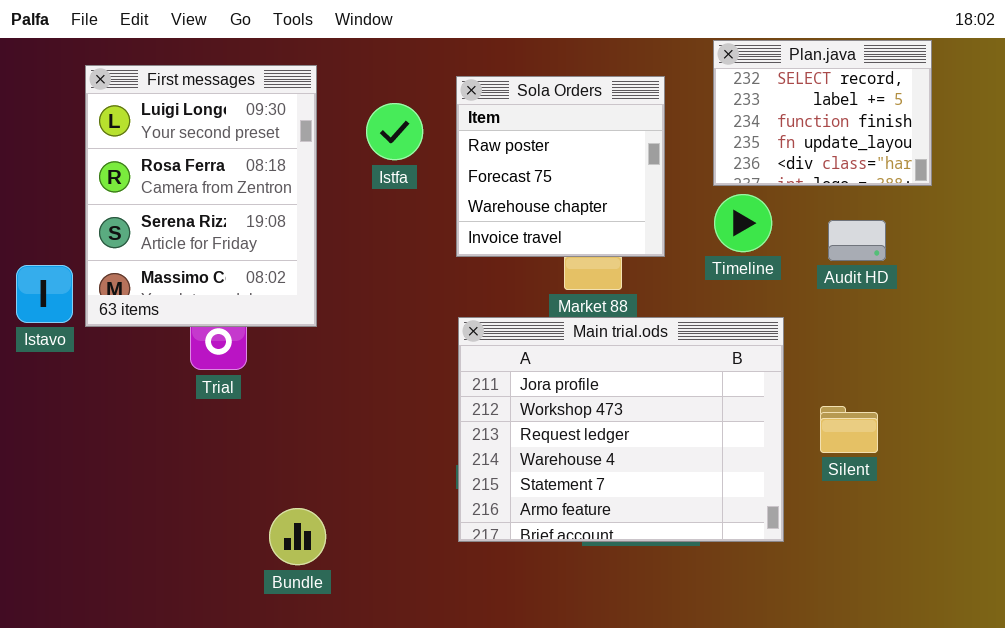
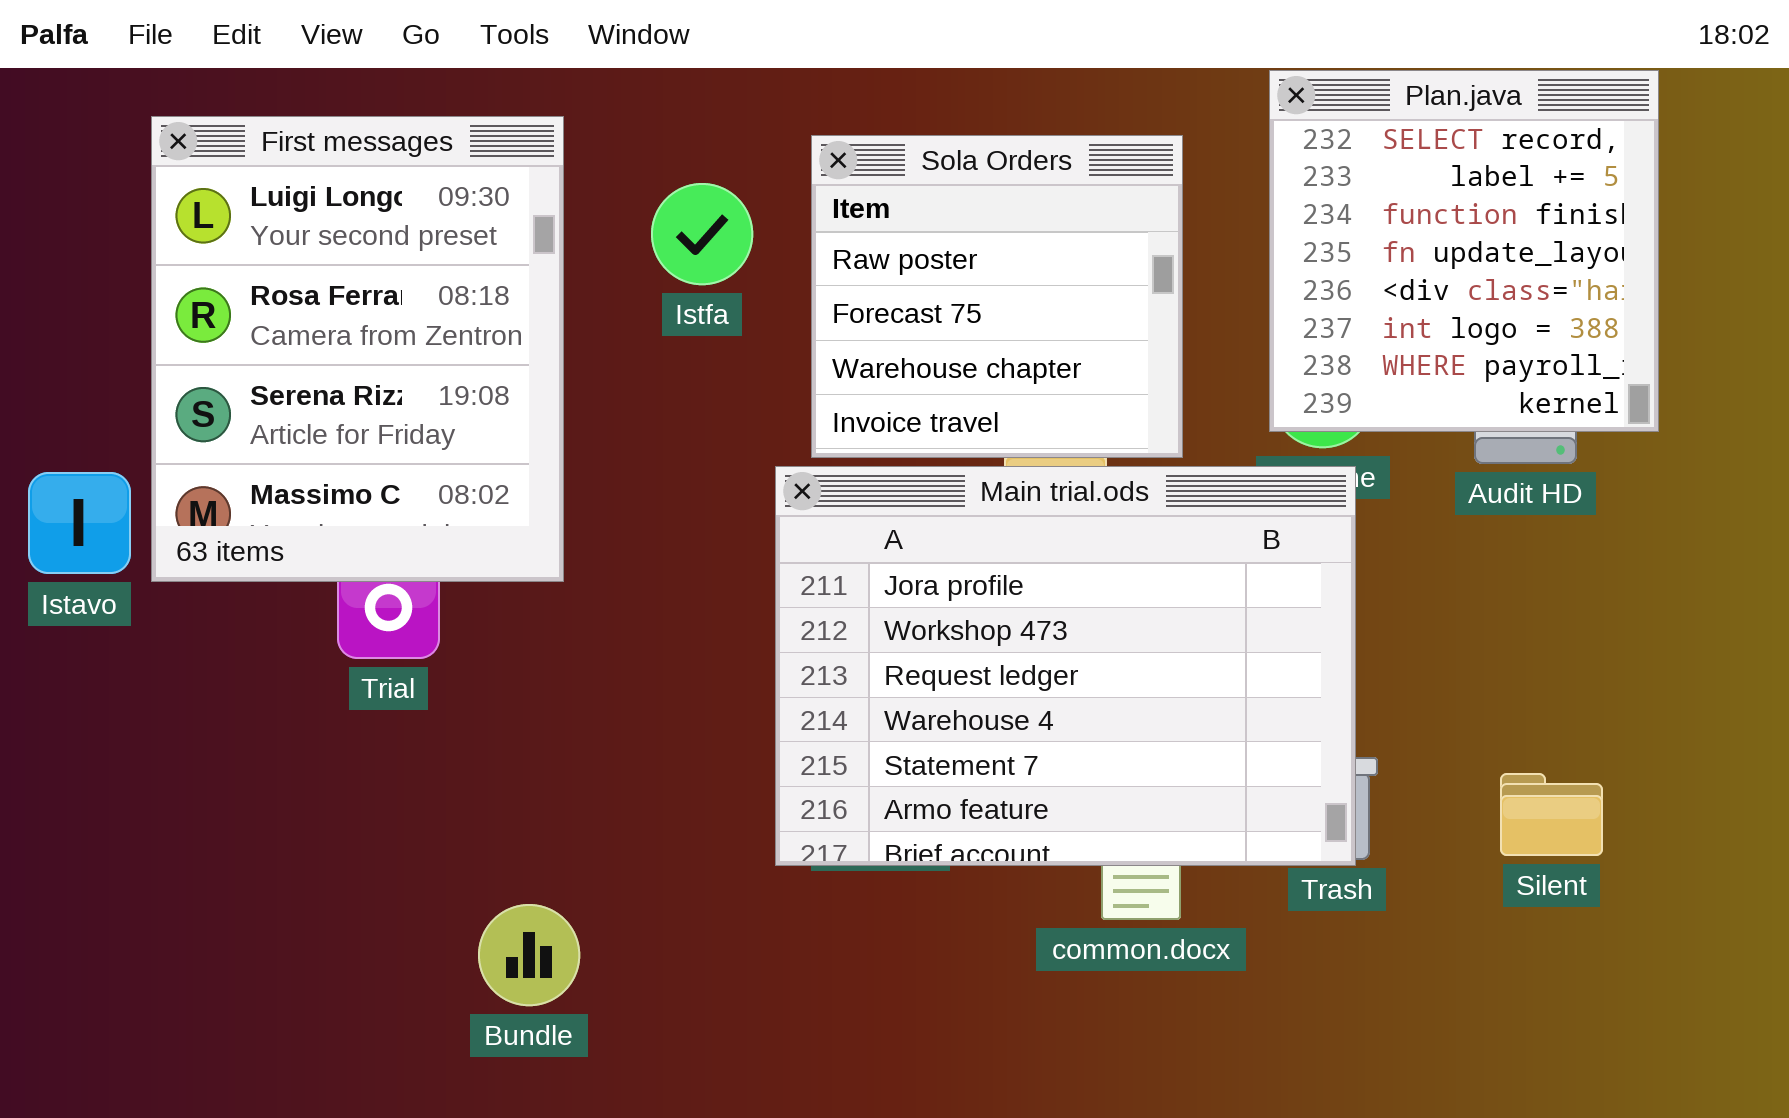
Plan.java: [713,40,932,186] -> [1269,70,1659,432], resized
Main trial.ods: [458,317,784,542] -> [775,466,1356,866], moved
Silent: [820,406,878,453] -> [1500,773,1603,856], moved

